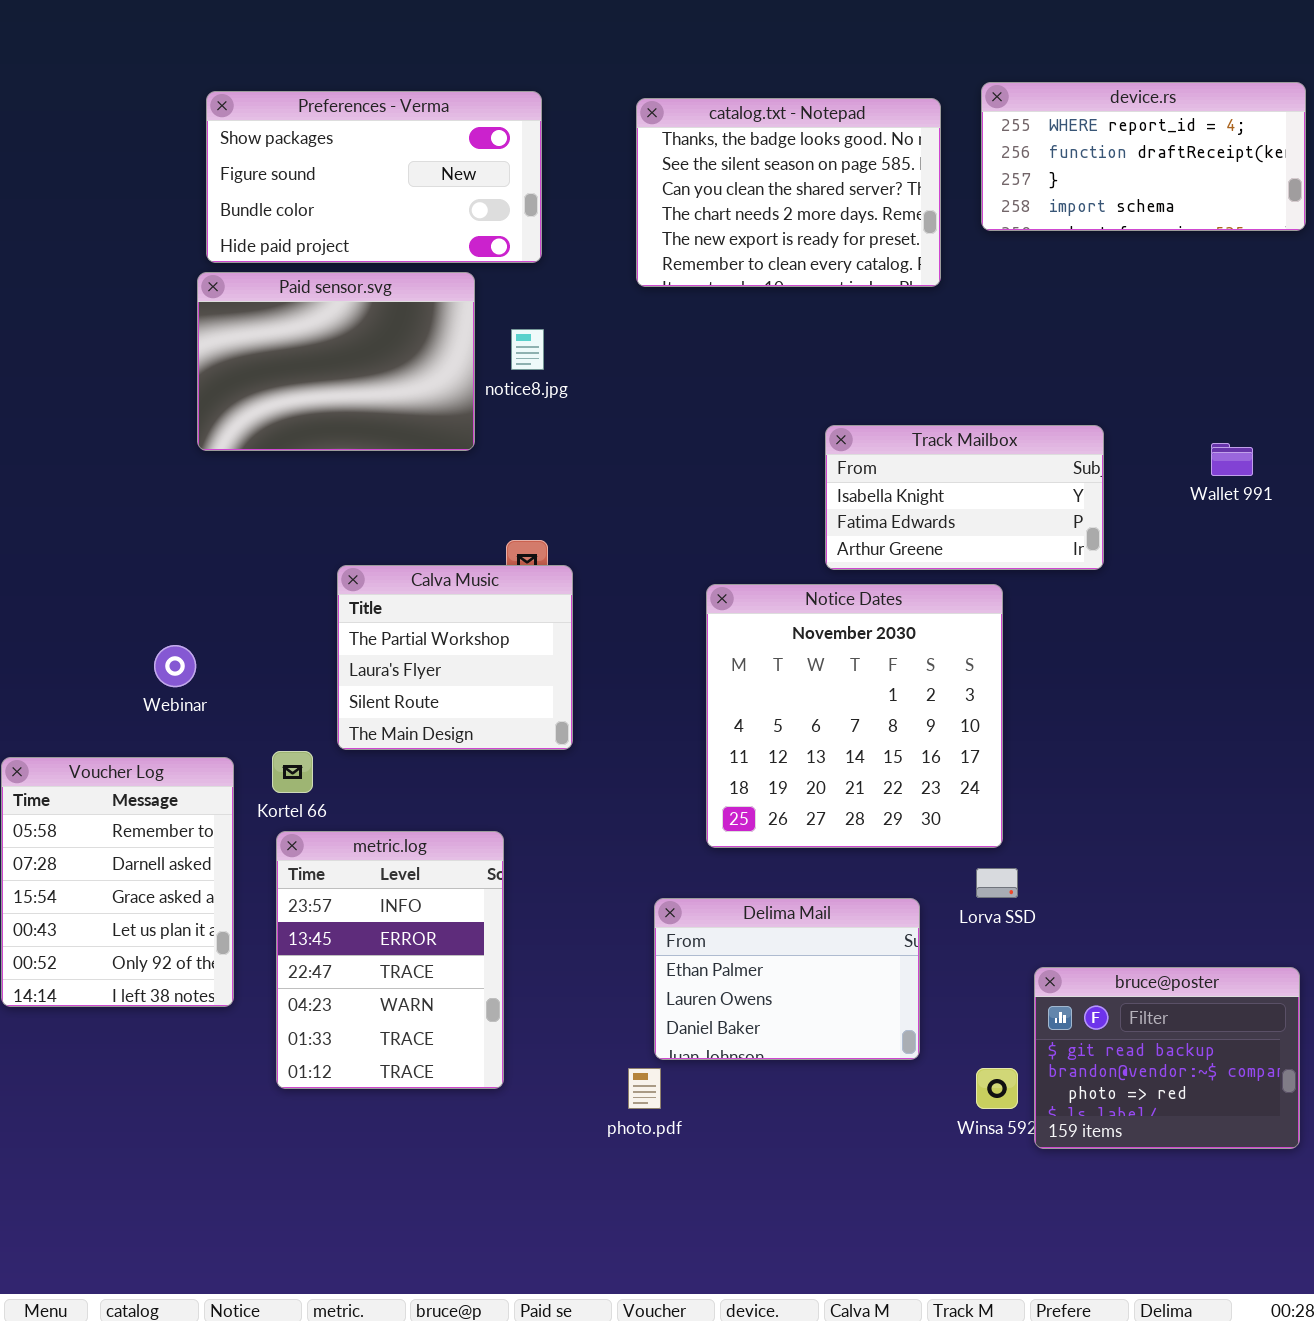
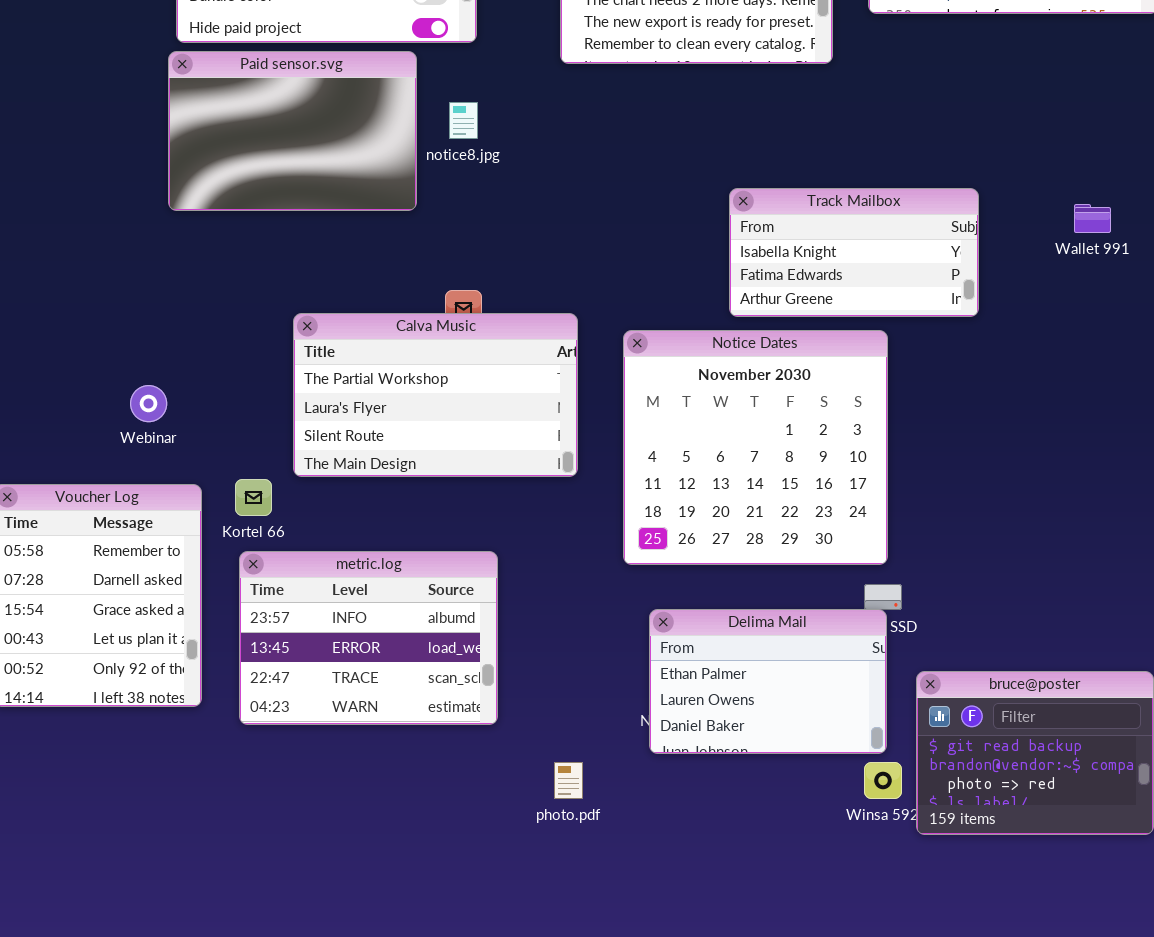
Calva Music: [337,565,573,750] -> [293,313,578,477], resized
metric.log: [276,831,504,1089] -> [239,551,498,725], resized
Delima Mail: [654,898,920,1060] -> [649,609,887,754], moved

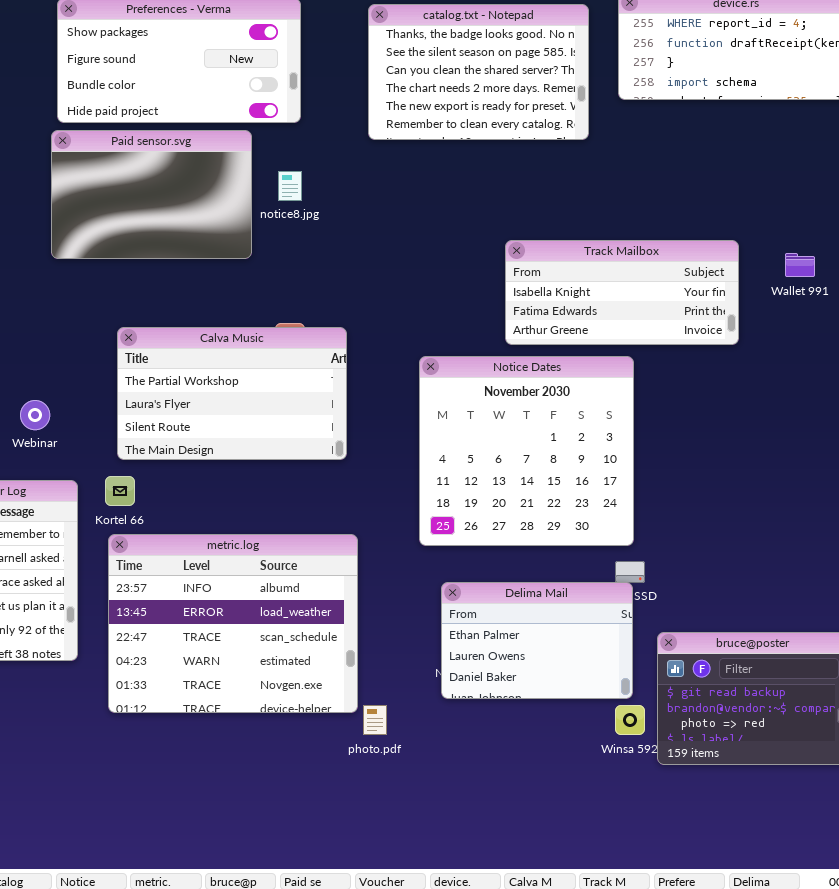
Track Mailbox: [729,188,979,317] -> [505,240,739,345], resized
Calva Music: [293,313,578,477] -> [117,327,347,460], moved
metric.log: [239,551,498,725] -> [108,534,358,713], resized

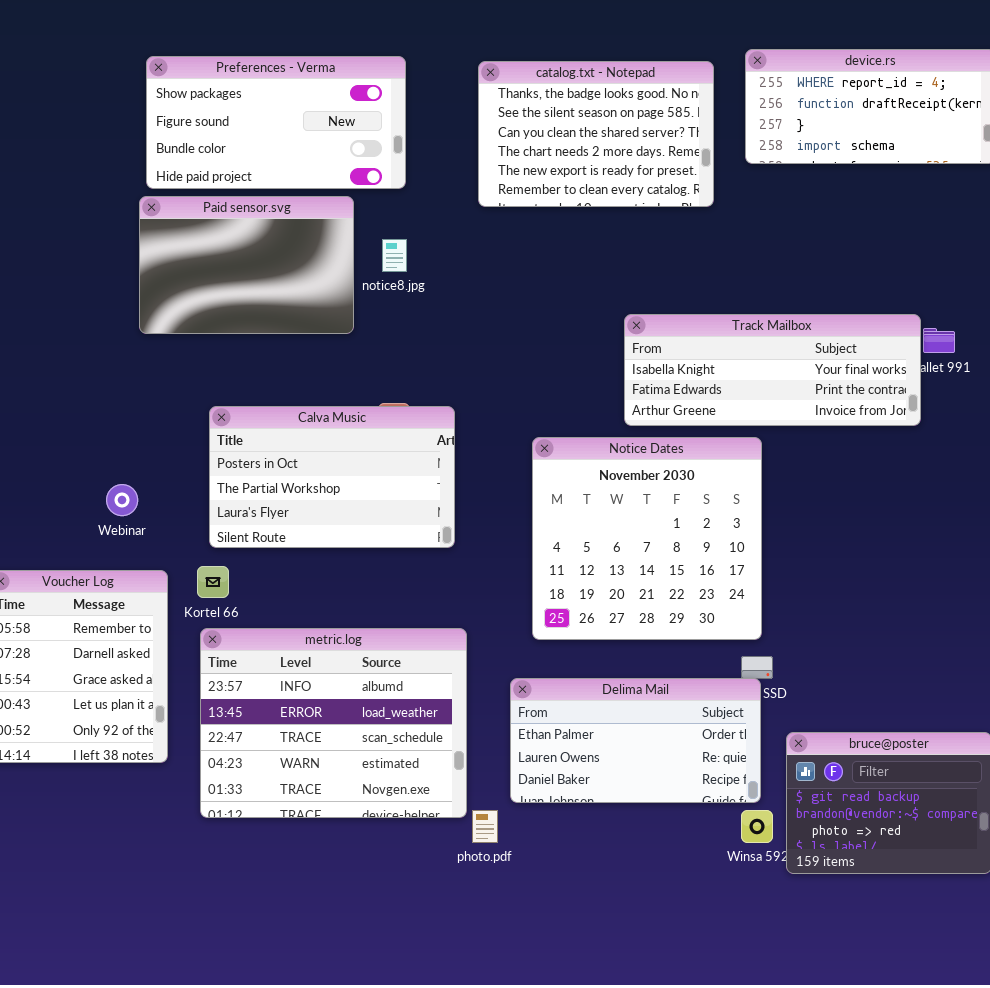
Track Mailbox: [505,240,739,345] -> [624,314,921,426], resized
Calva Music: [117,327,347,460] -> [209,406,455,548], scrolled up 1 row
Delima Mail: [441,582,633,699] -> [510,678,761,803], resized

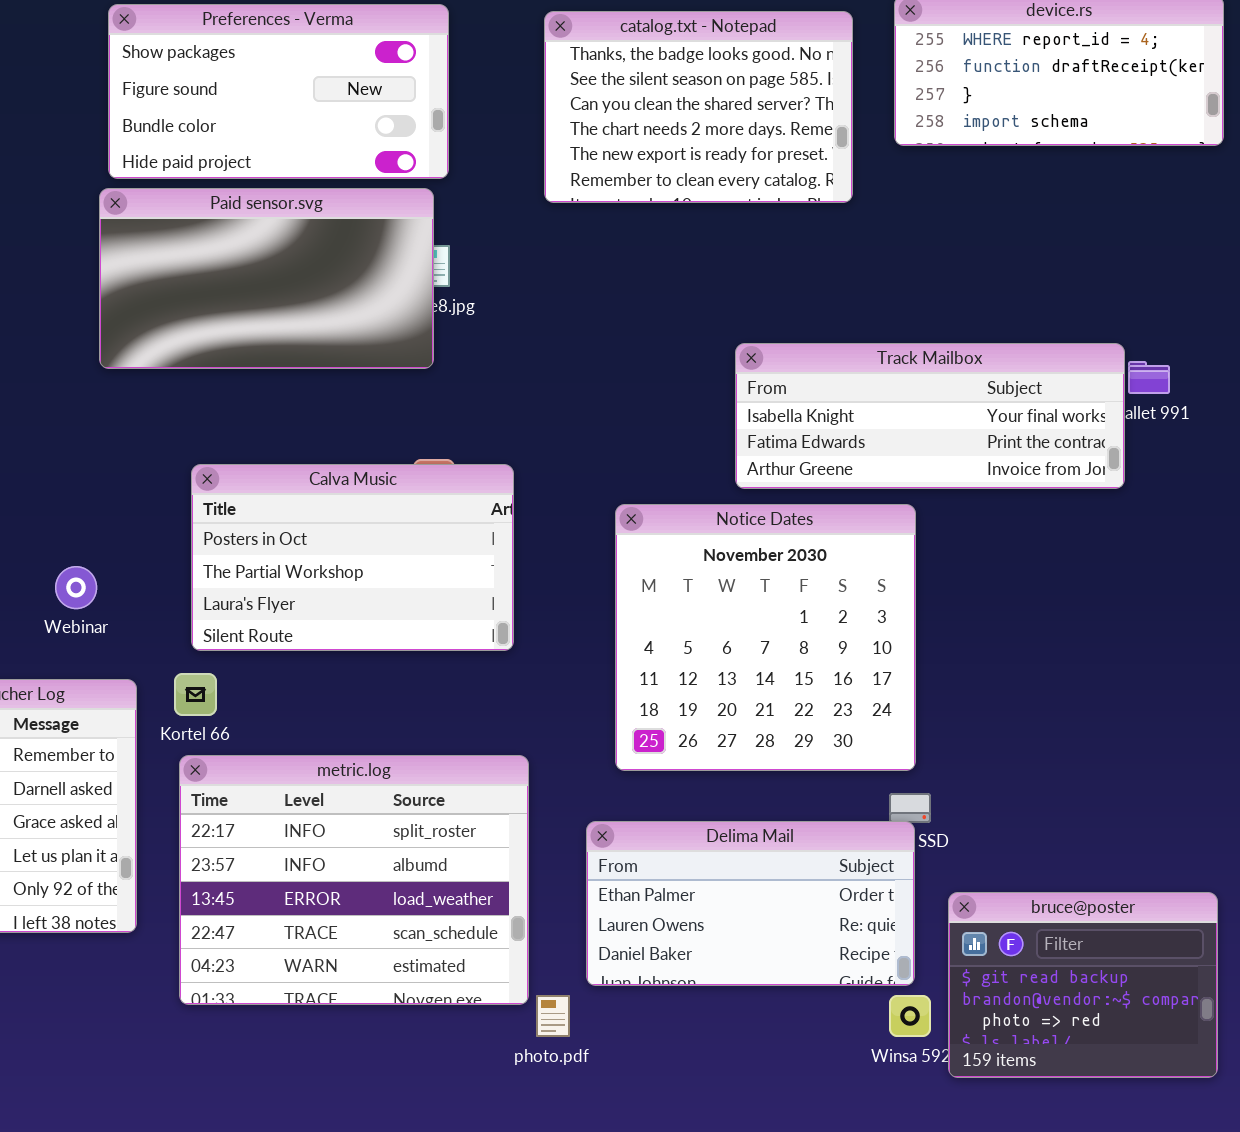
Paid sensor.svg: [139,196,354,334] -> [99,188,434,369], resized
metric.log: [200,628,467,818] -> [179,755,529,1005], scrolled up 1 row

